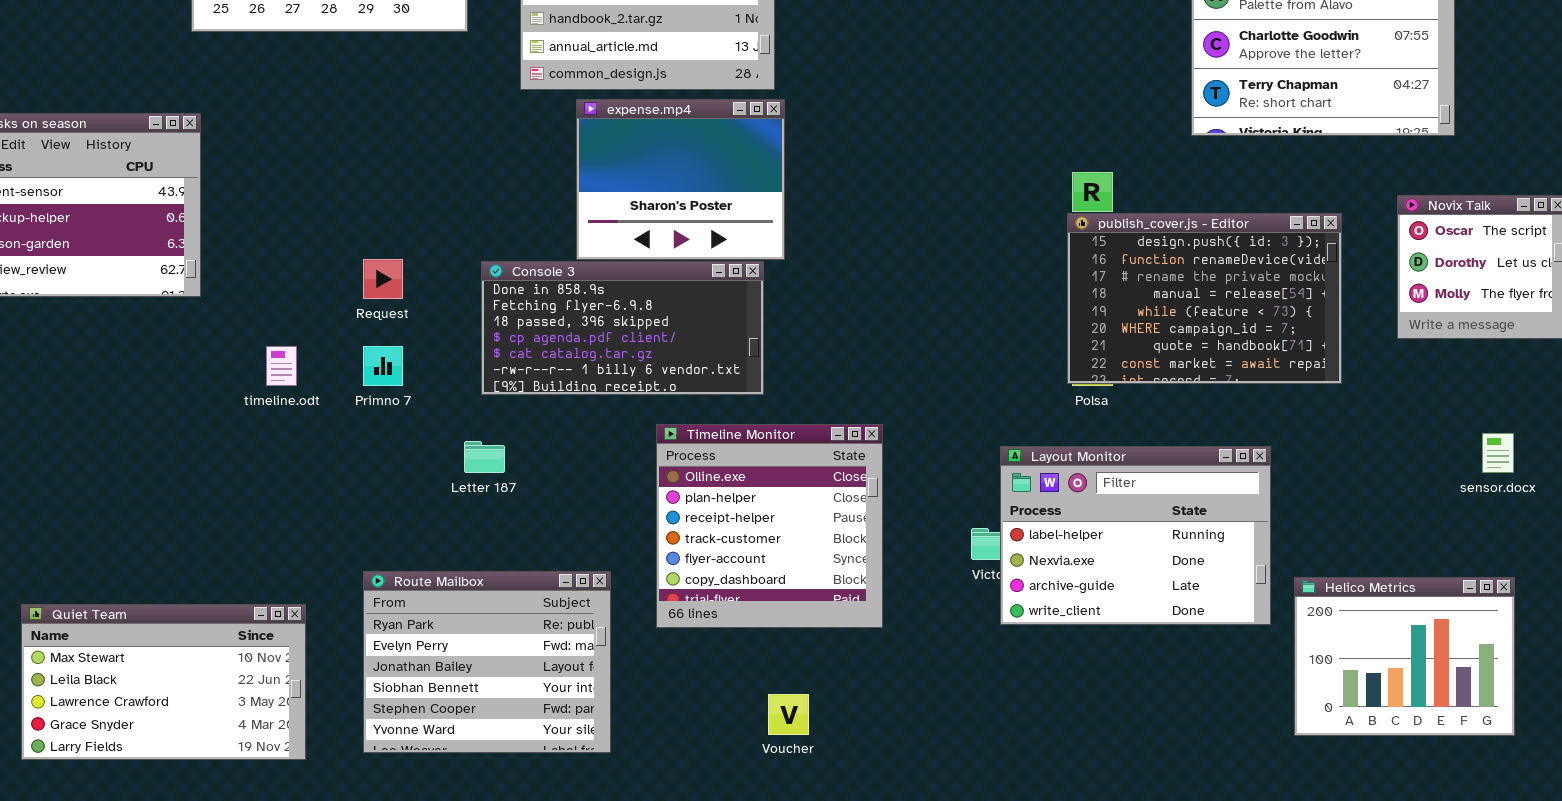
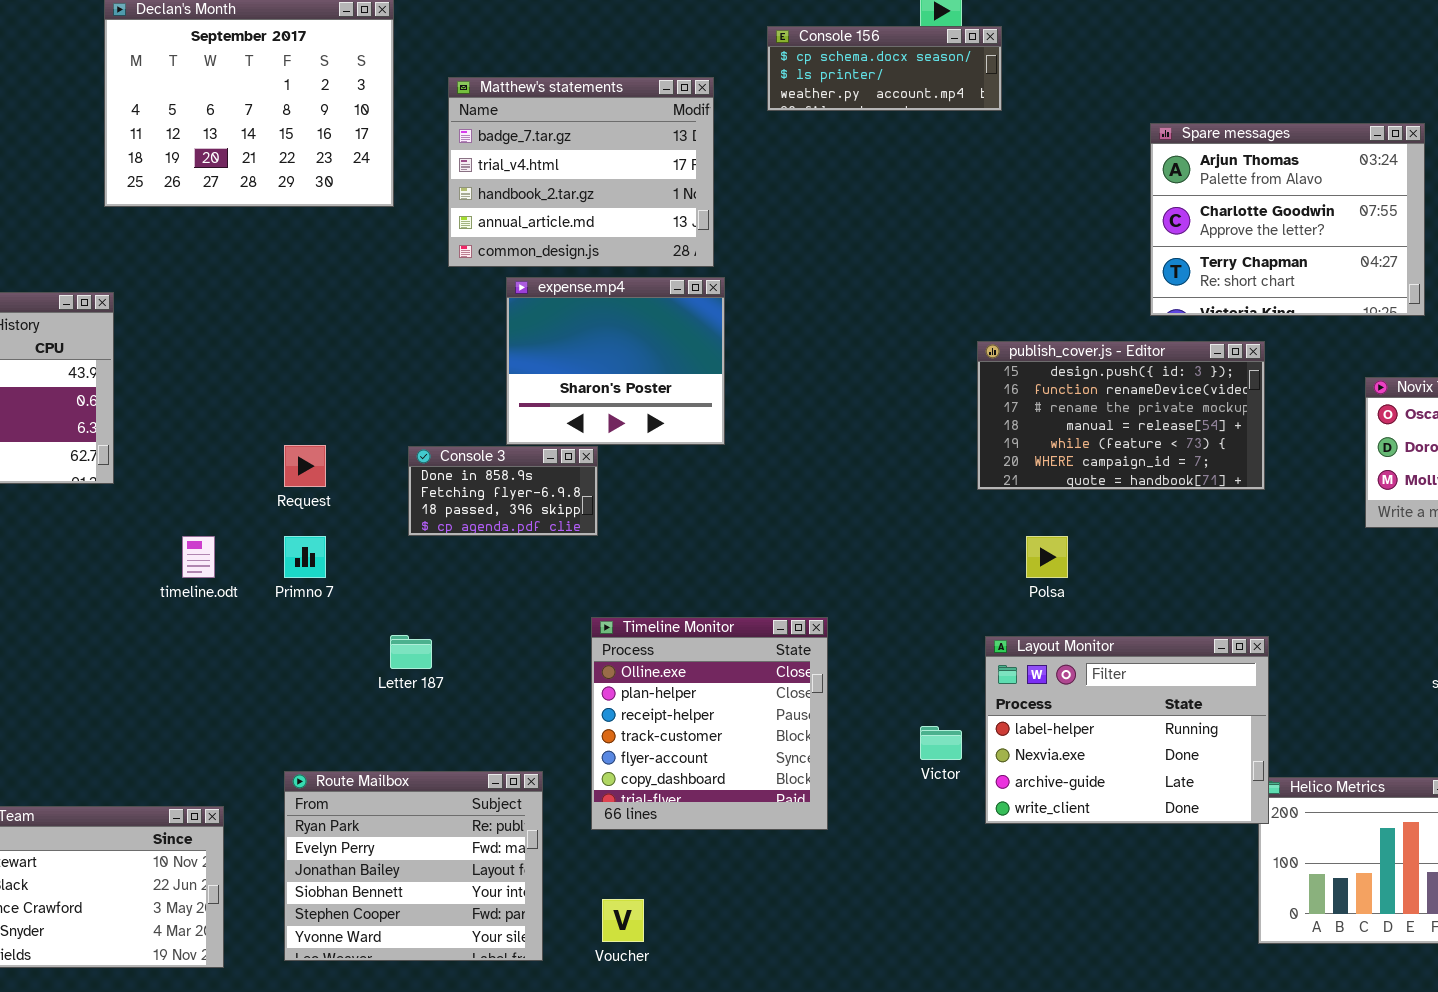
publish_cover.js - Editor: [1067,213,1342,384] -> [977,341,1265,490], moved, resized
Console 3: [481,261,764,395] -> [408,446,598,536], resized
Layout Monitor: [1000,446,1271,625] -> [985,636,1269,824], moved
Voucher: [768,694,809,735] -> [602,899,644,942], moved

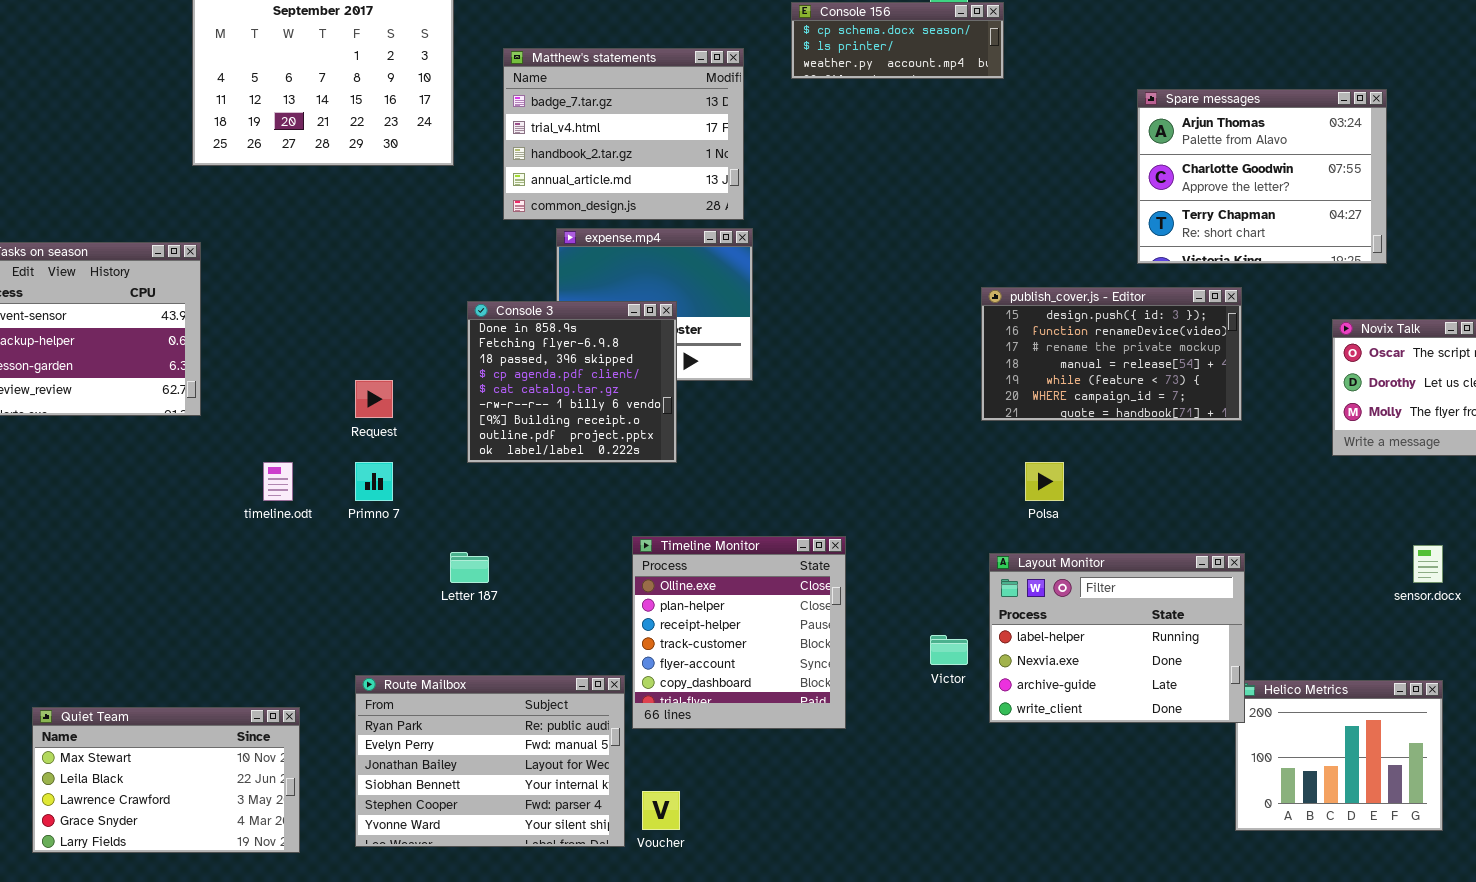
Console 3: [408,446,598,536] -> [467,301,677,463], resized
Route Mailbox: [284,771,543,961] -> [355,675,625,847], resized

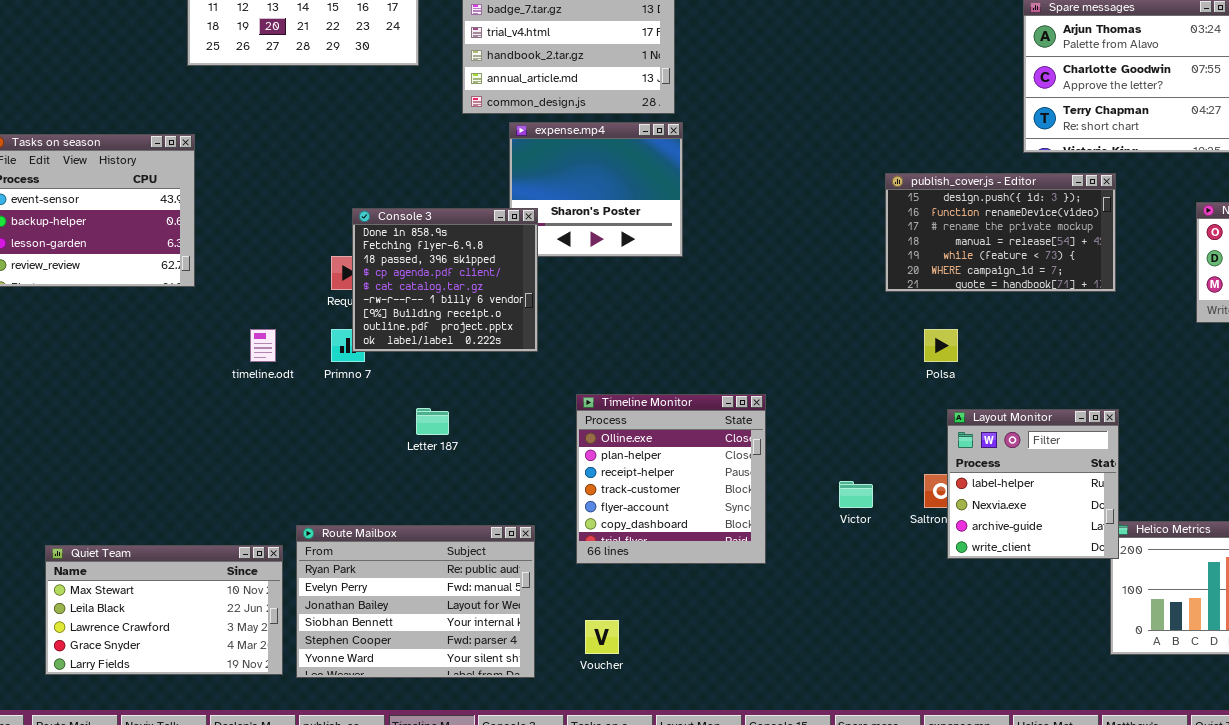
Console 3: [467,301,677,463] -> [352,208,538,352], moved
Layout Monitor: [989,553,1245,723] -> [947,409,1119,559], resized
Route Mailbox: [355,675,625,847] -> [296,525,535,678], moved

